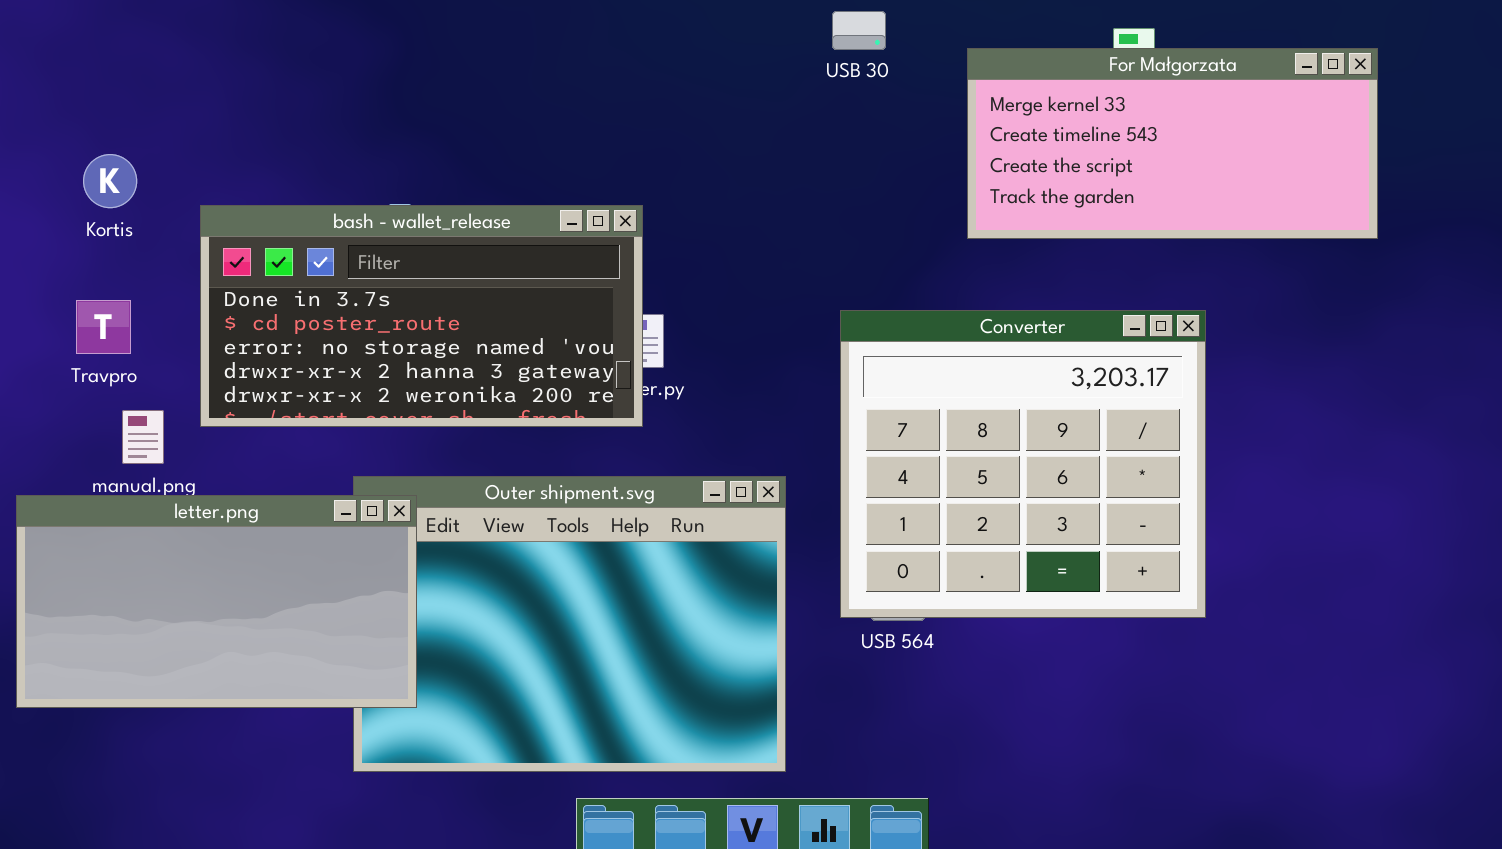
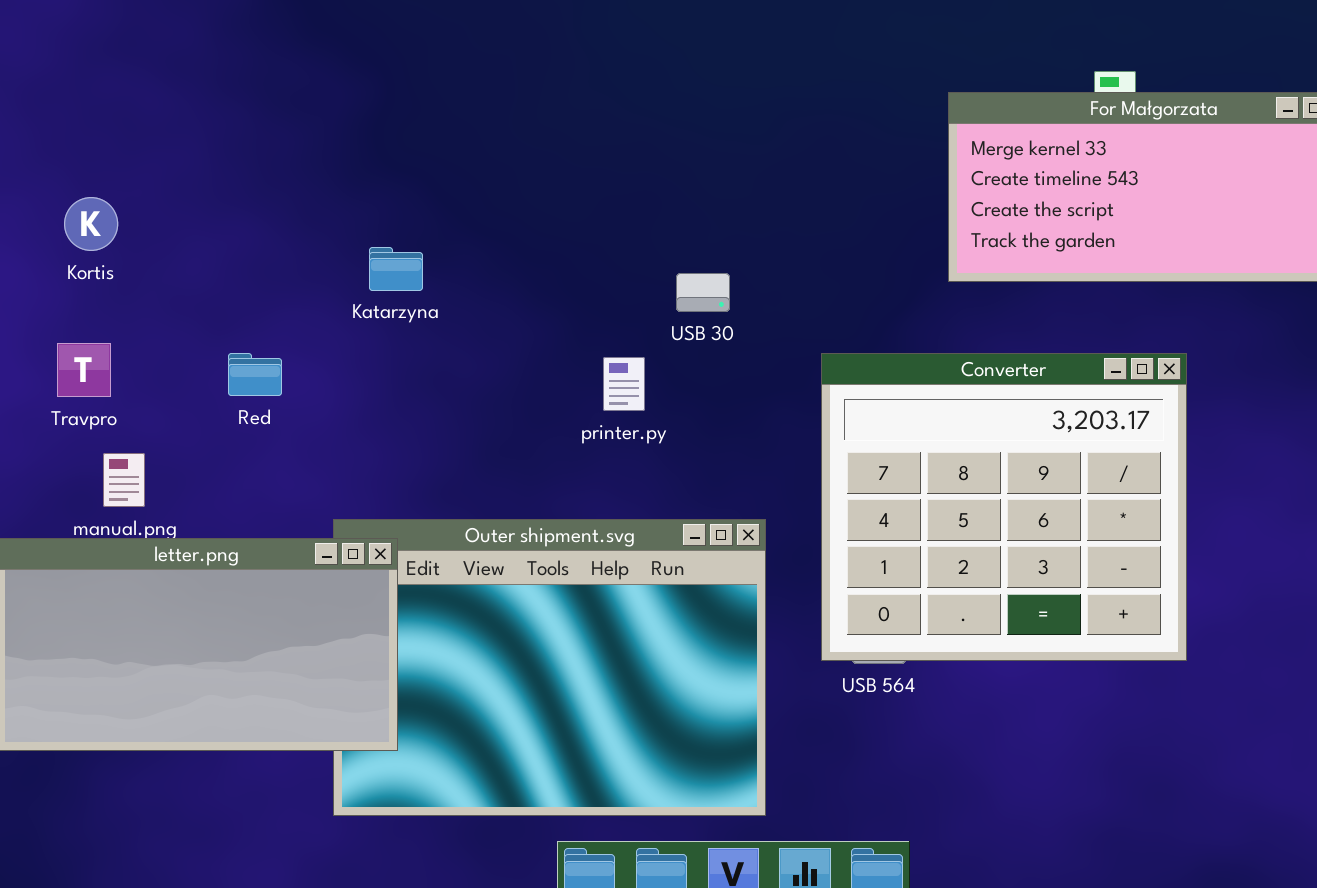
USB 30: [832,11,886,50] -> [676,273,730,312], moved
bash - wallet_release: [200,205,643,427] -> none, closed

